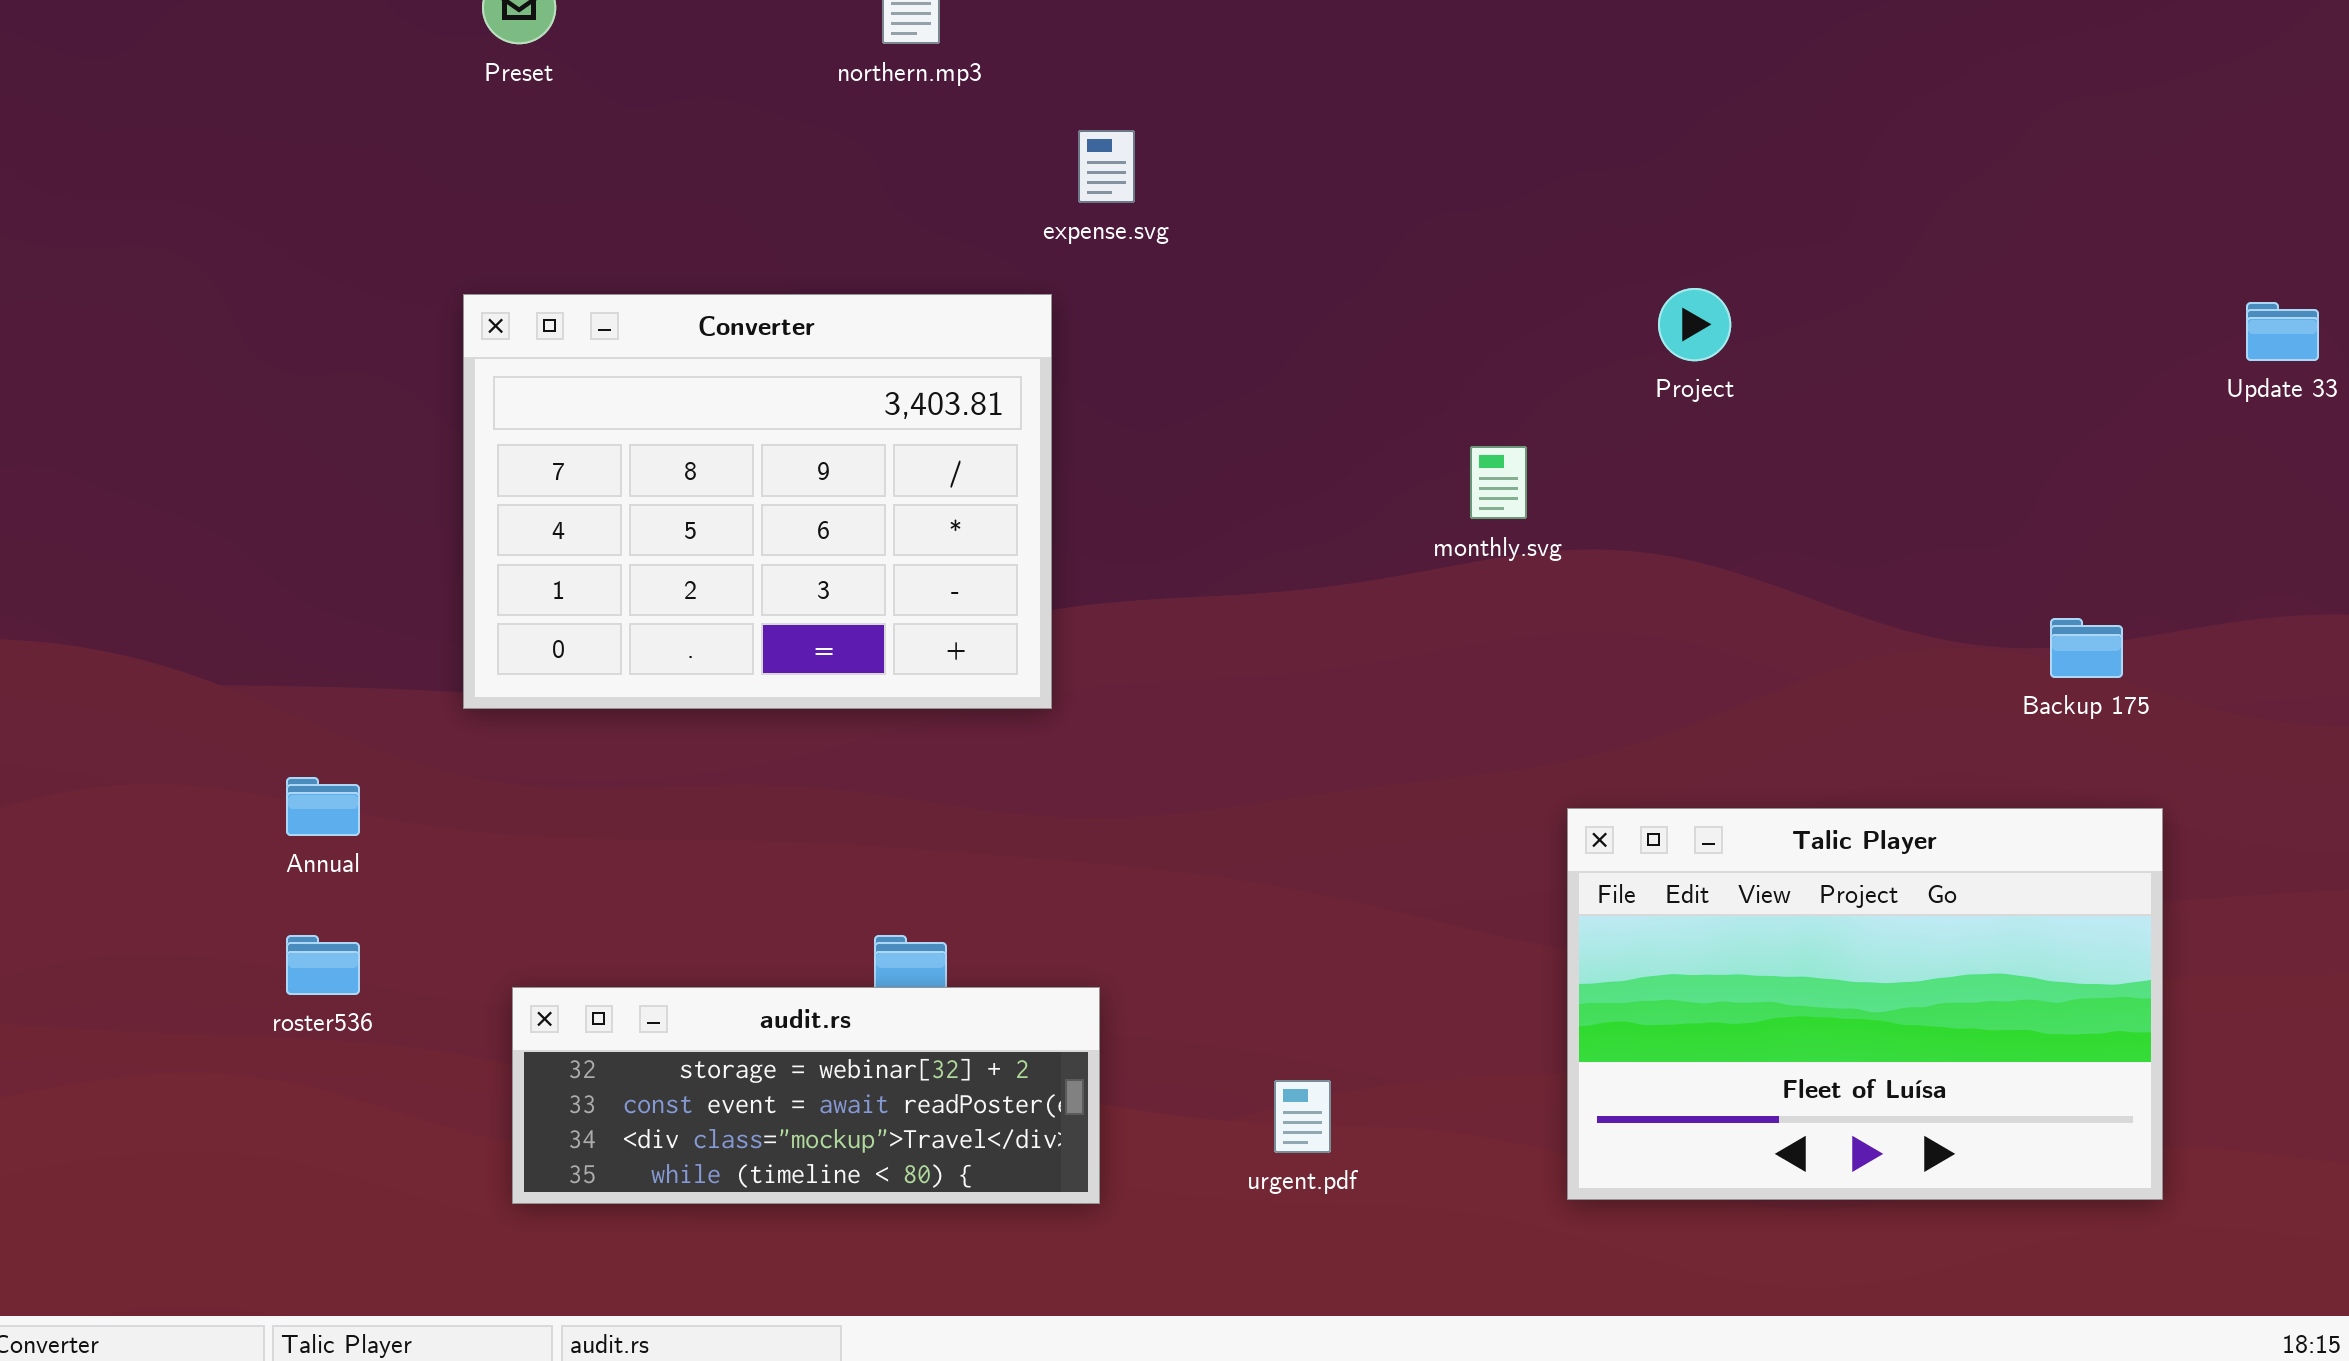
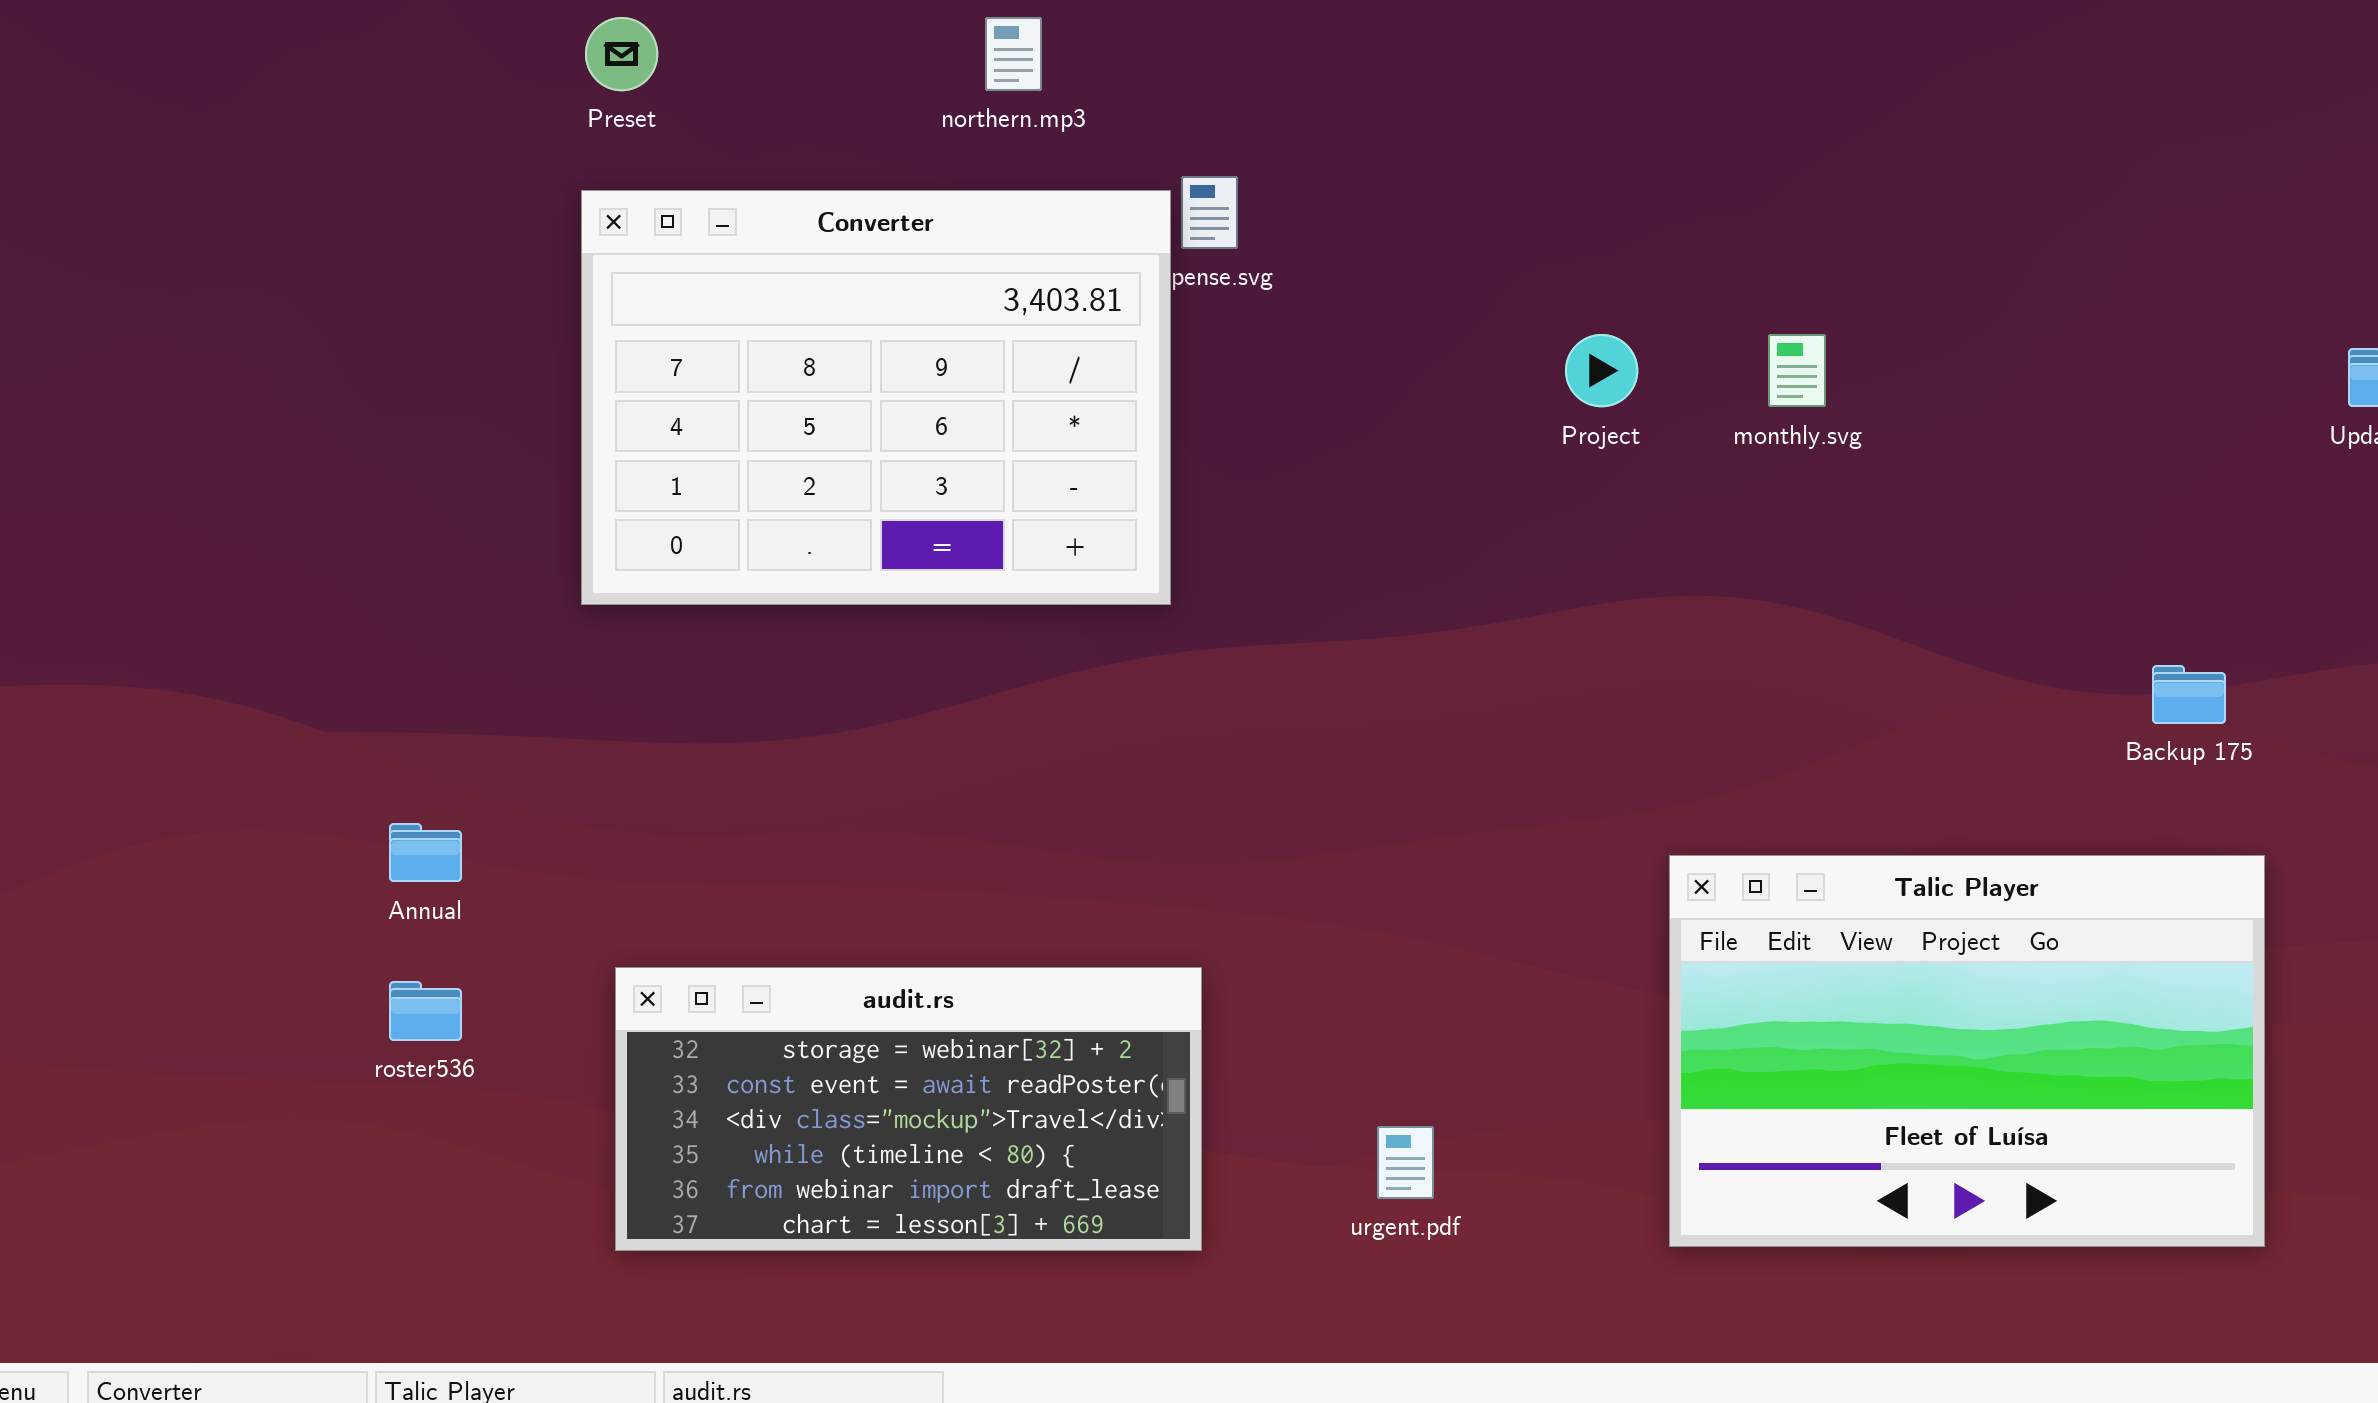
Project: [1658,288,1731,361] -> [1565,334,1638,407], moved
Converter: [463,294,1052,709] -> [581,190,1171,605], moved
monthly.svg: [1470,446,1527,519] -> [1768,334,1826,407], moved
audit.rs: [512,987,1100,1204] -> [615,967,1202,1251], resized

